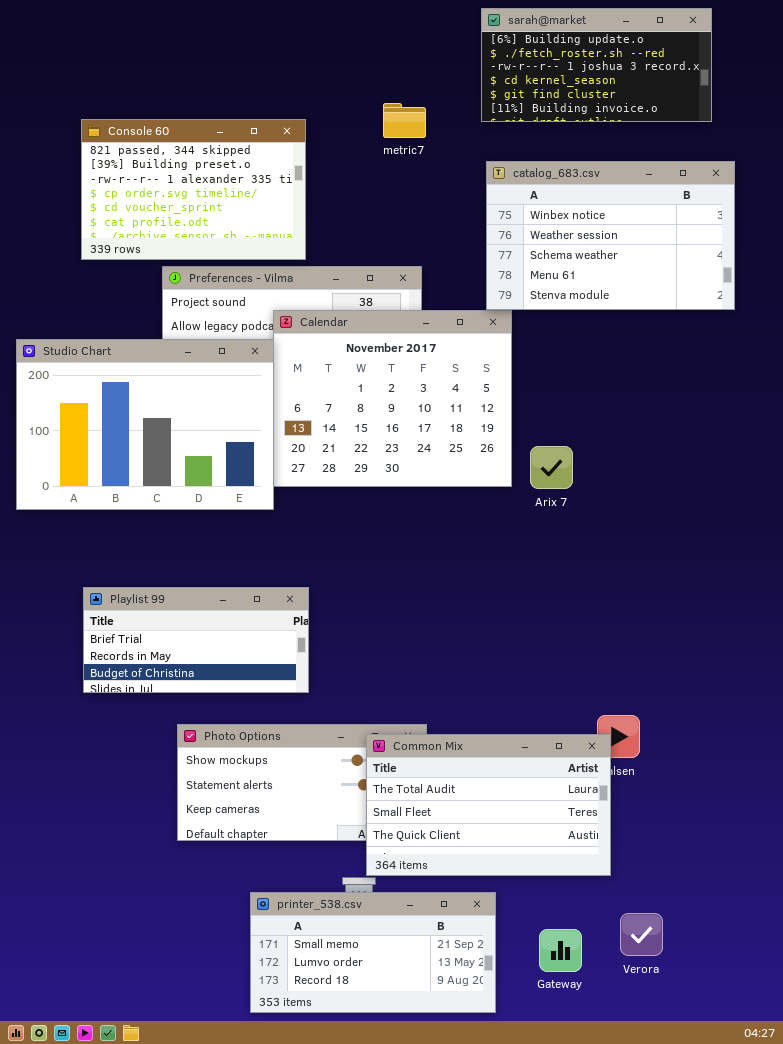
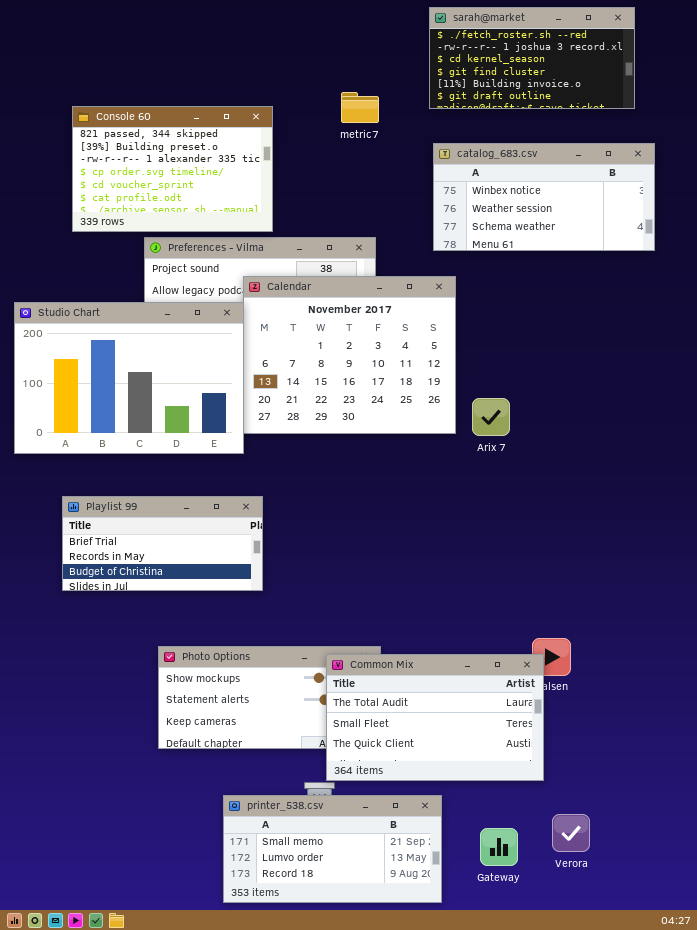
sarah@market: [481,8,712,122] -> [429,7,635,109], scrolled down 1 row
catalog_683.csv: [486,161,735,310] -> [433,143,655,251], resized
Playlist 99: [83,587,309,693] -> [62,496,263,591], moved

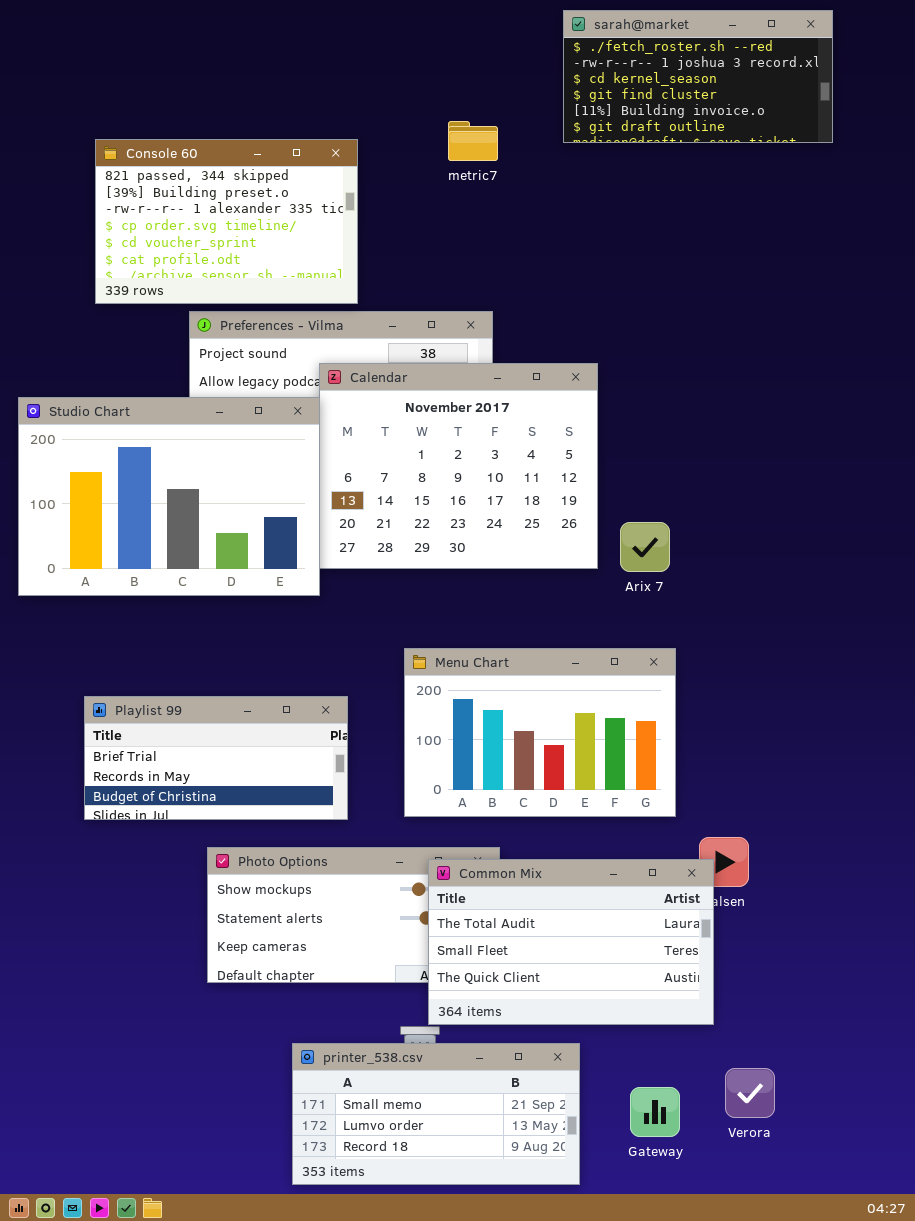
catalog_683.csv: [433,143,655,251] -> none, closed
Menu Chart: none -> [404,648,676,817], opened
Playlist 99: [62,496,263,591] -> [84,696,348,820], moved

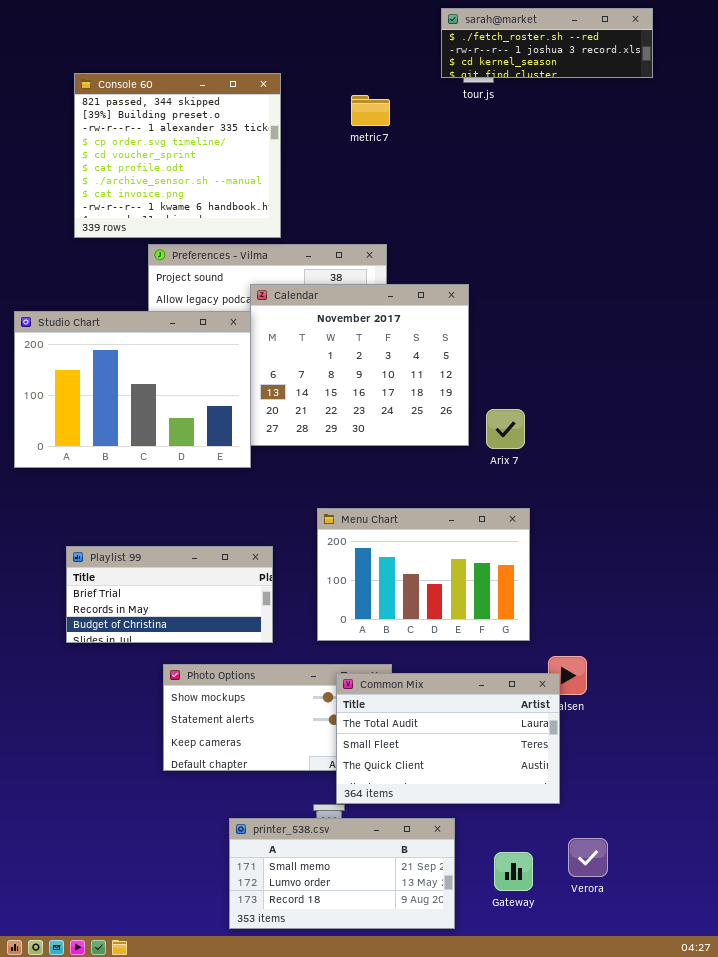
sarah@market: [563,10,833,143] -> [441,8,653,78], resized
Console 60: [95,139,358,304] -> [74,73,281,238], resized

